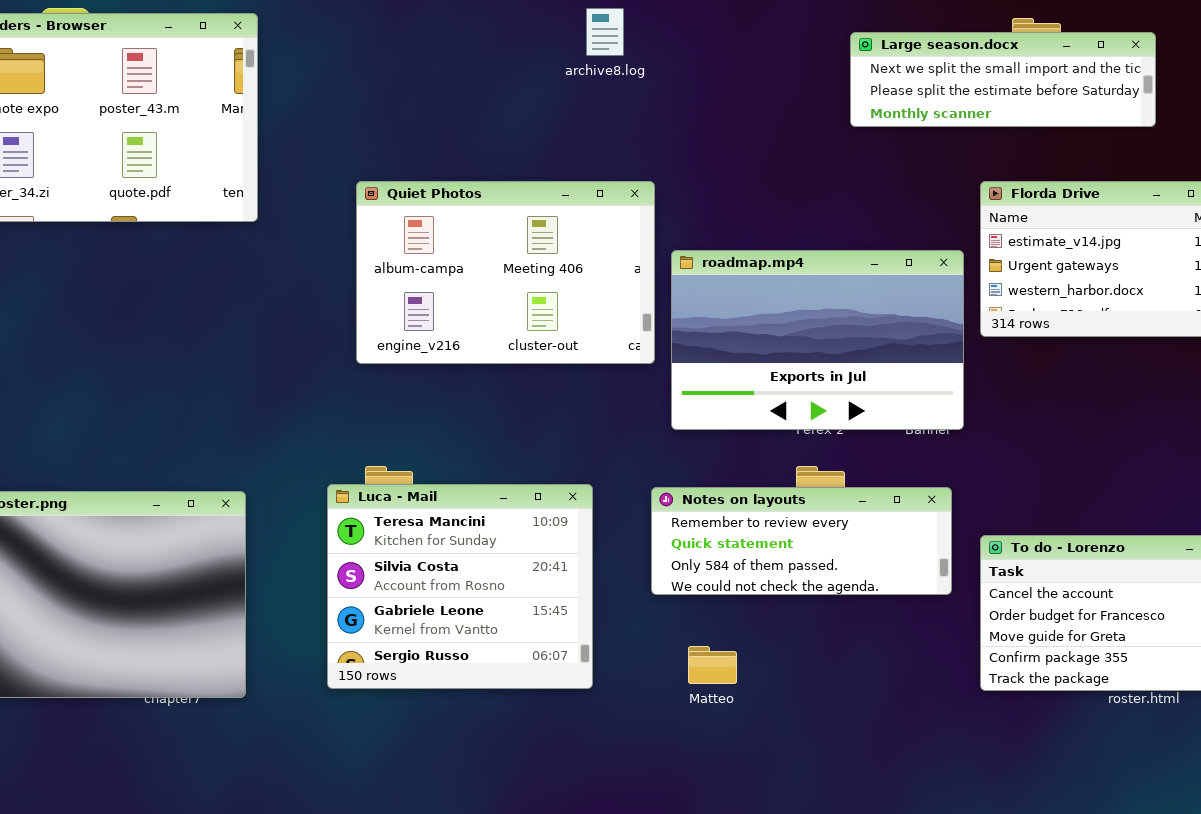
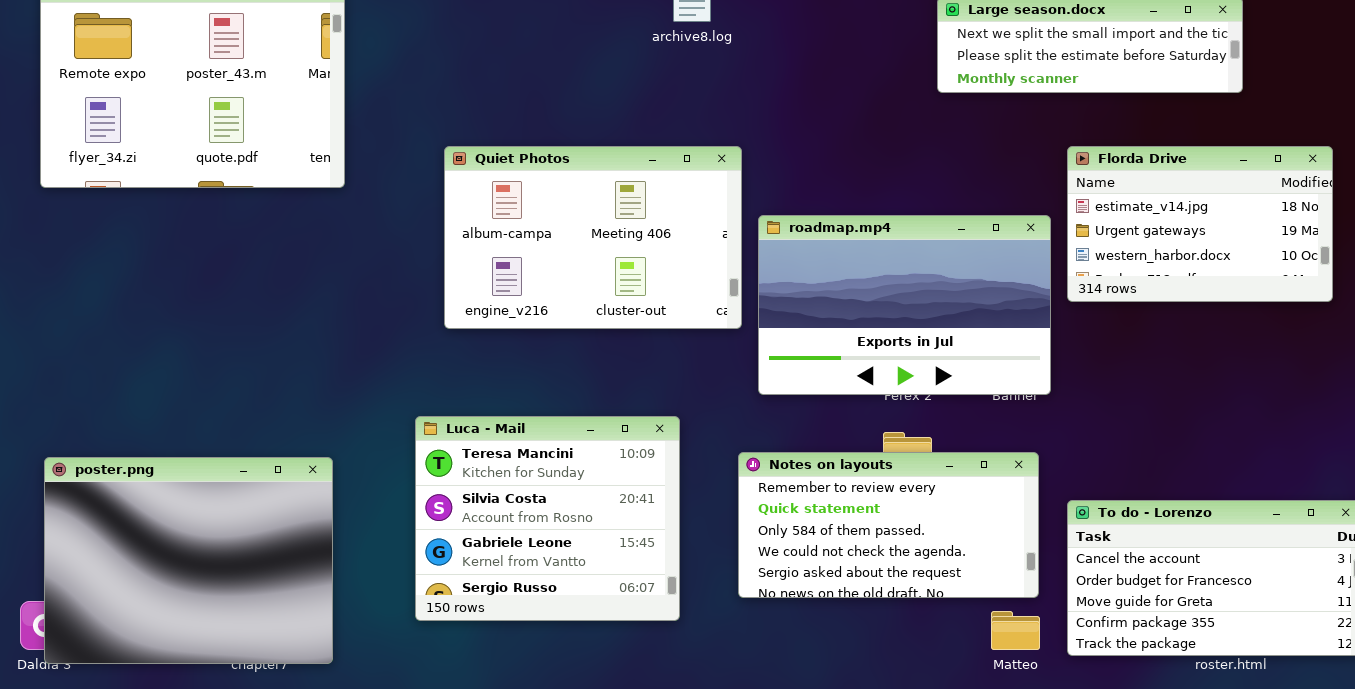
Luca - Mail: [327,484,593,689] -> [415,416,680,621], moved
Notes on layouts: [651,487,952,595] -> [738,452,1039,598], resized
Matteo: [688,646,737,684] -> [991,611,1040,650], moved

